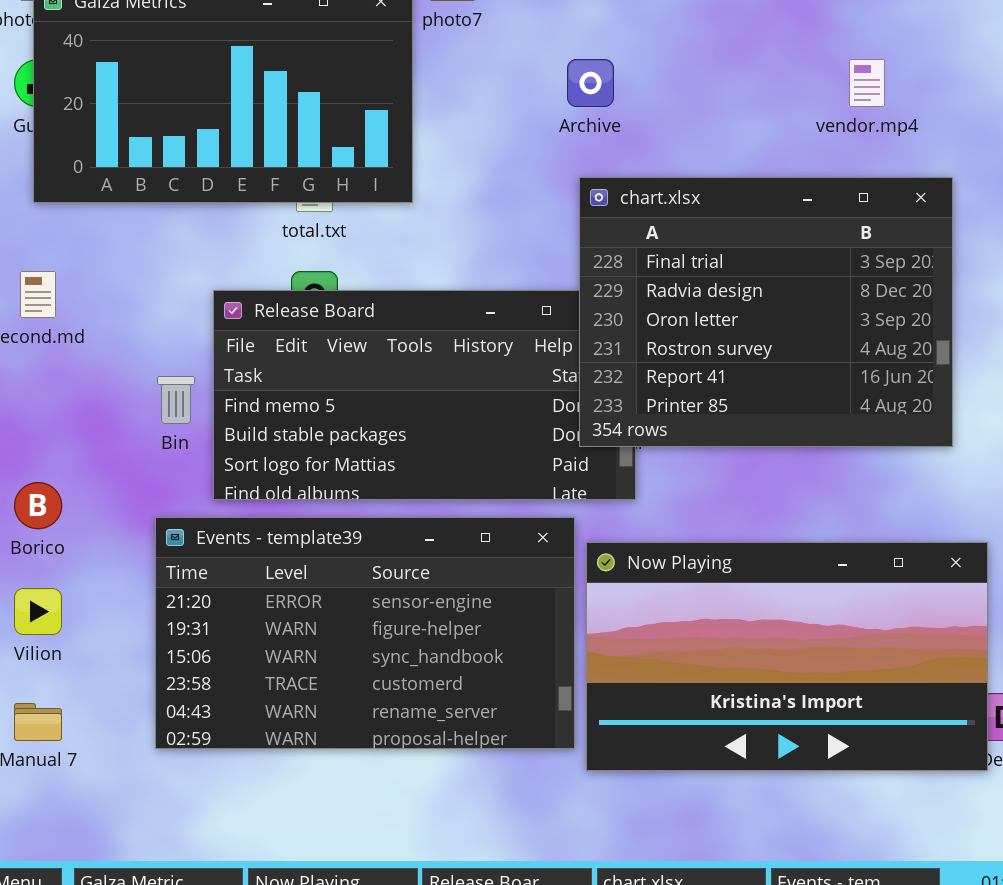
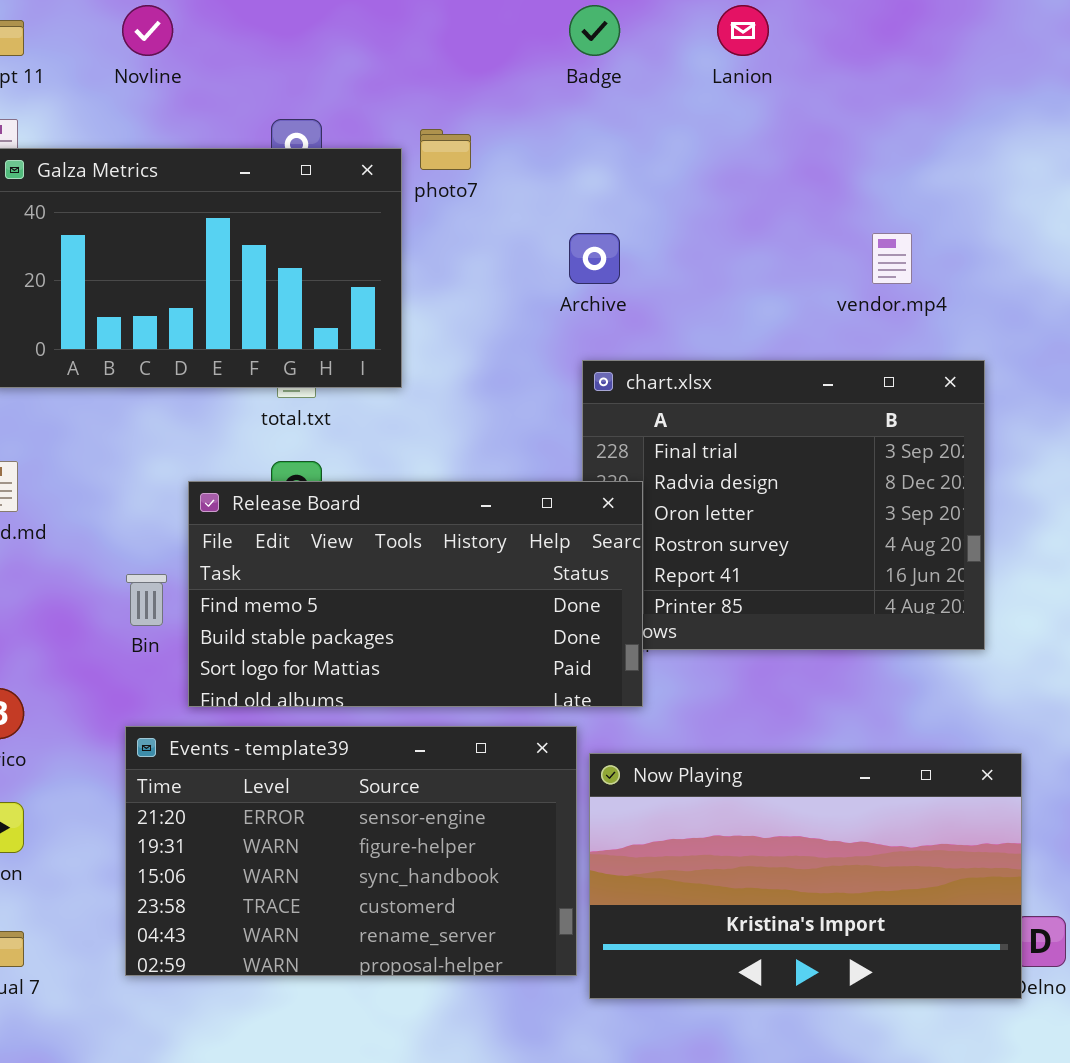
Release Board: [213,290,636,500] -> [188,481,643,707], raised

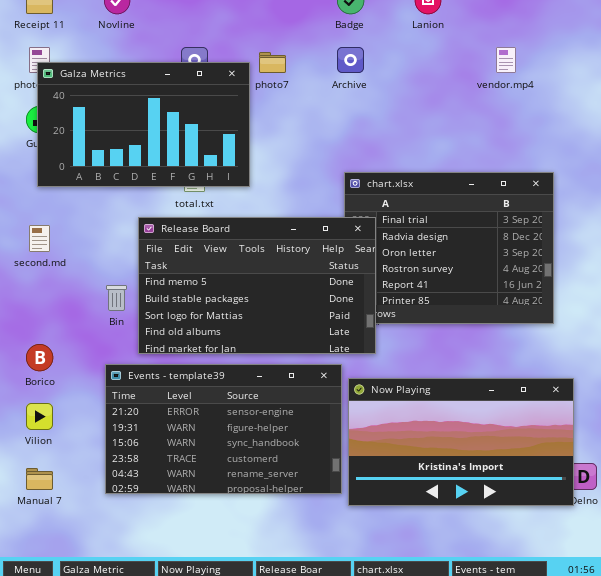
Archive: [569,233,620,284] -> [337,47,364,73], moved
vendor.mp4: [872,233,912,284] -> [496,47,516,73], moved
Release Board: [188,481,643,707] -> [138,217,376,354], resized

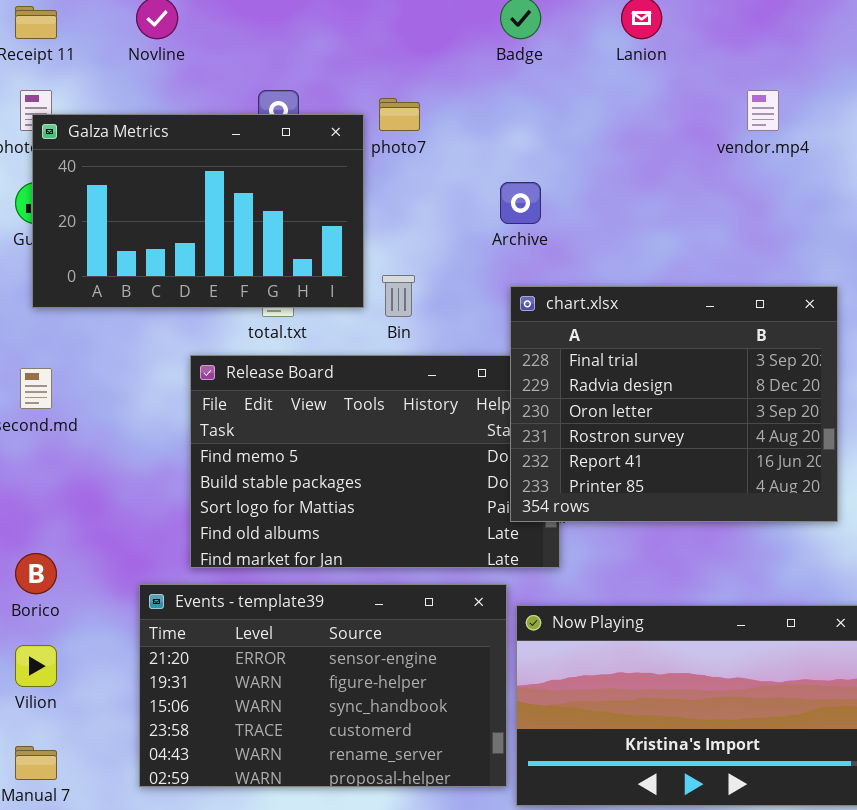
Archive: [337,47,364,73] -> [500,182,541,224], moved
chart.xlsx: [344,172,554,324] -> [510,286,838,522], raised
Bin: [106,285,127,311] -> [382,275,415,317], moved

